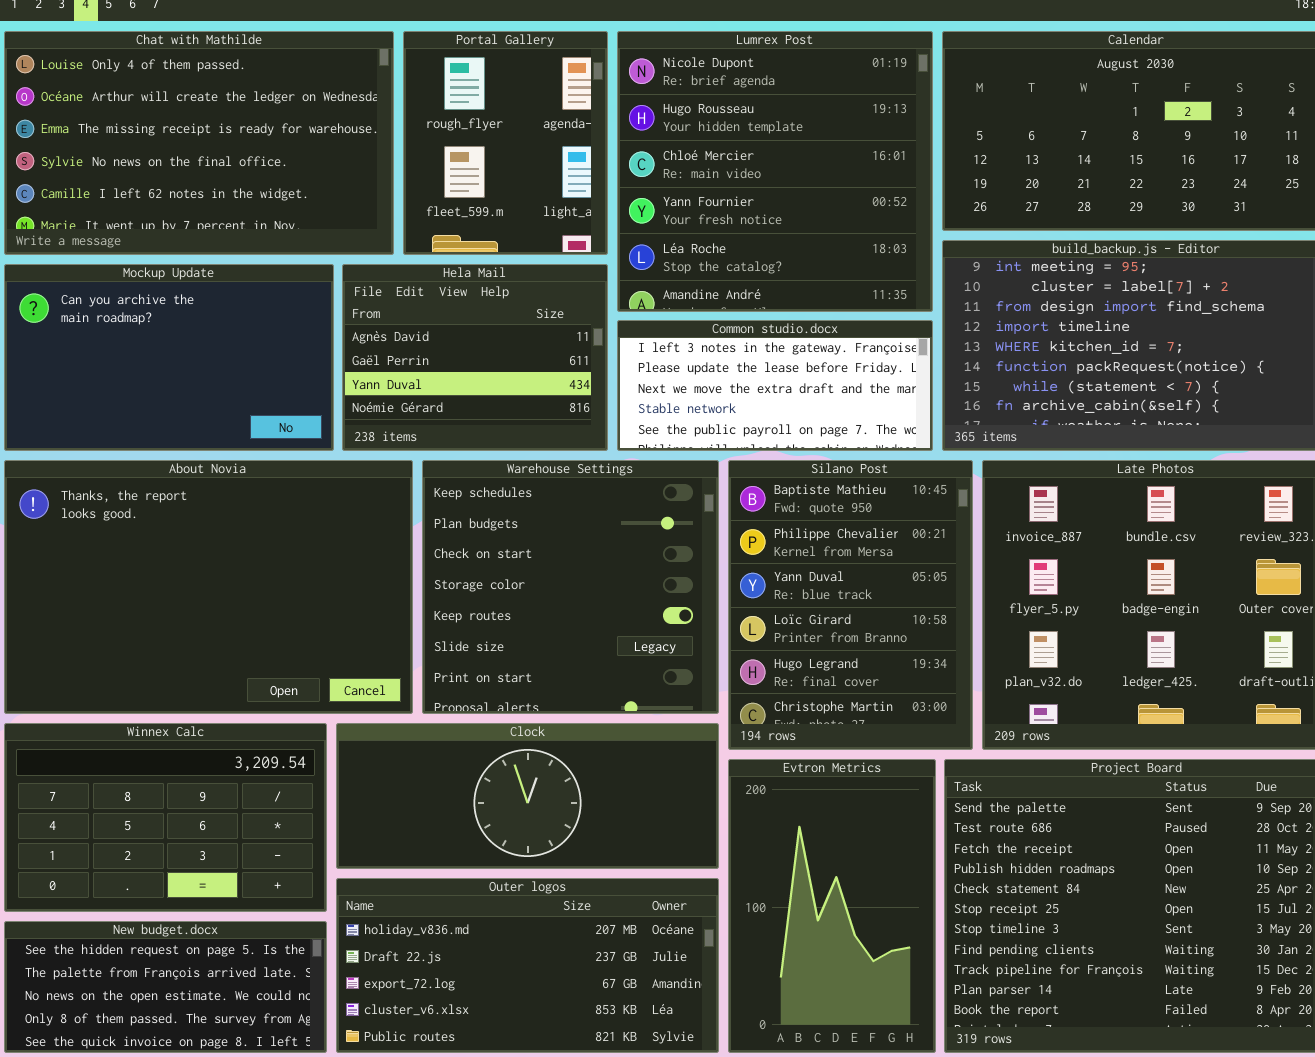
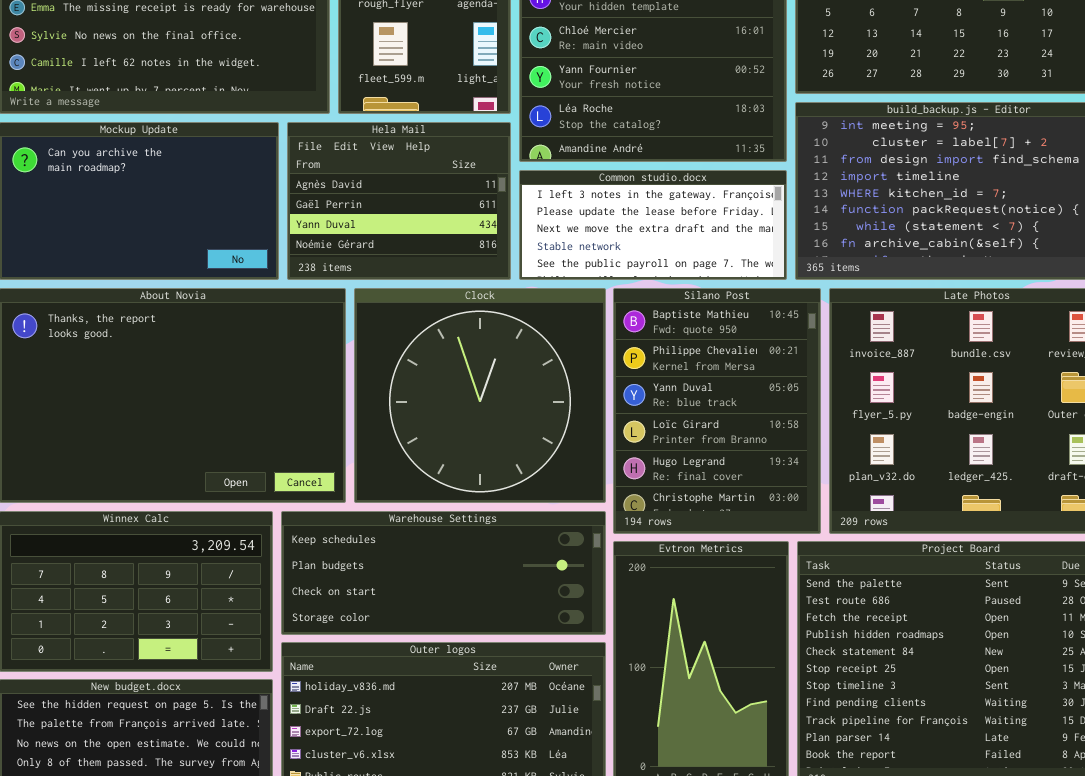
Warehouse Settings: [422,460,719,714] -> [281,511,606,635], moved, resized
Clock: [336,723,719,869] -> [354,288,606,503], moved, resized

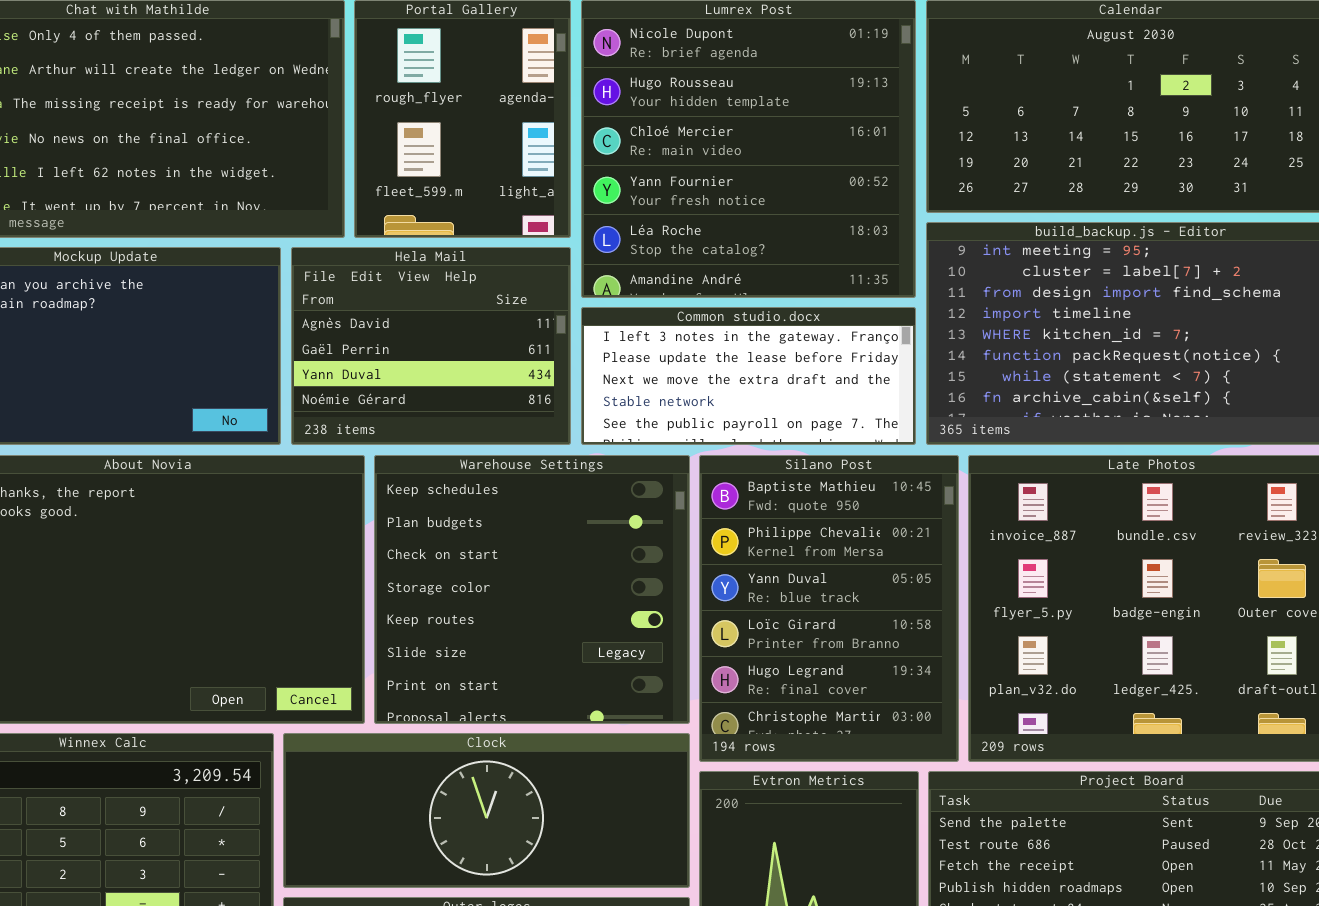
Clock: [354,288,606,503] -> [283,733,690,888], moved, resized
Warehouse Settings: [281,511,606,635] -> [374,455,690,724], moved, resized

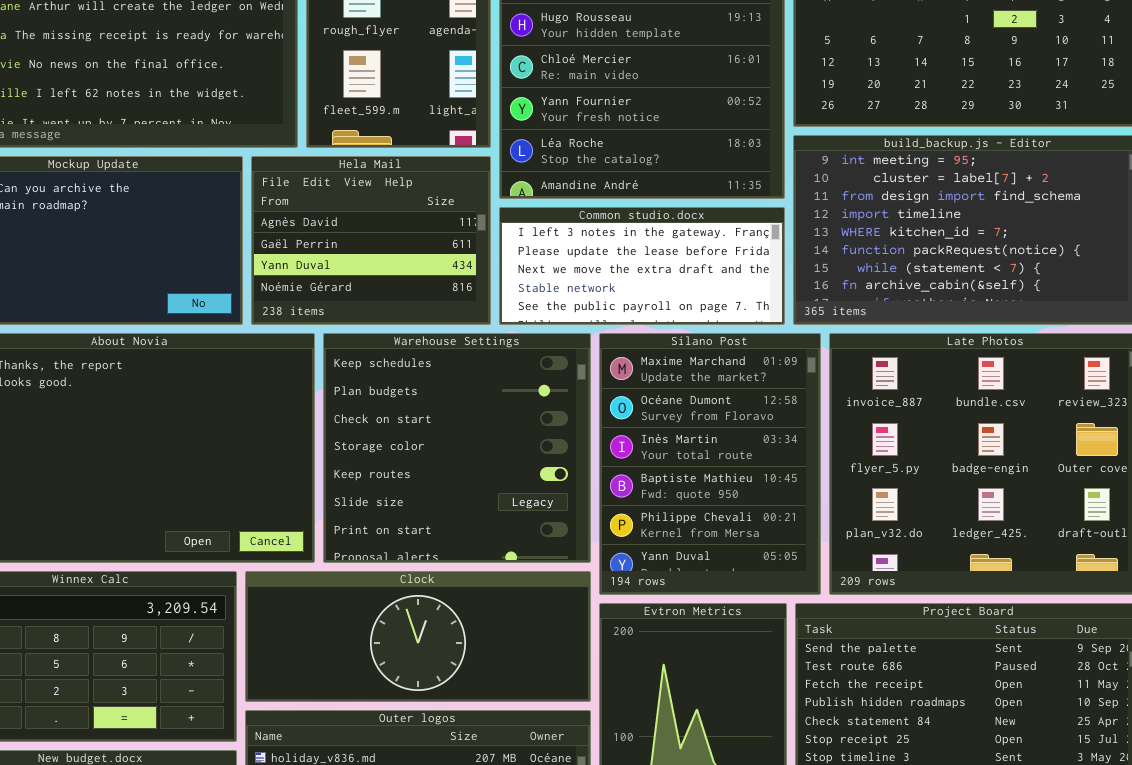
Silano Post: [699,455,959,762] -> [599,333,821,595], scrolled up 3 rows

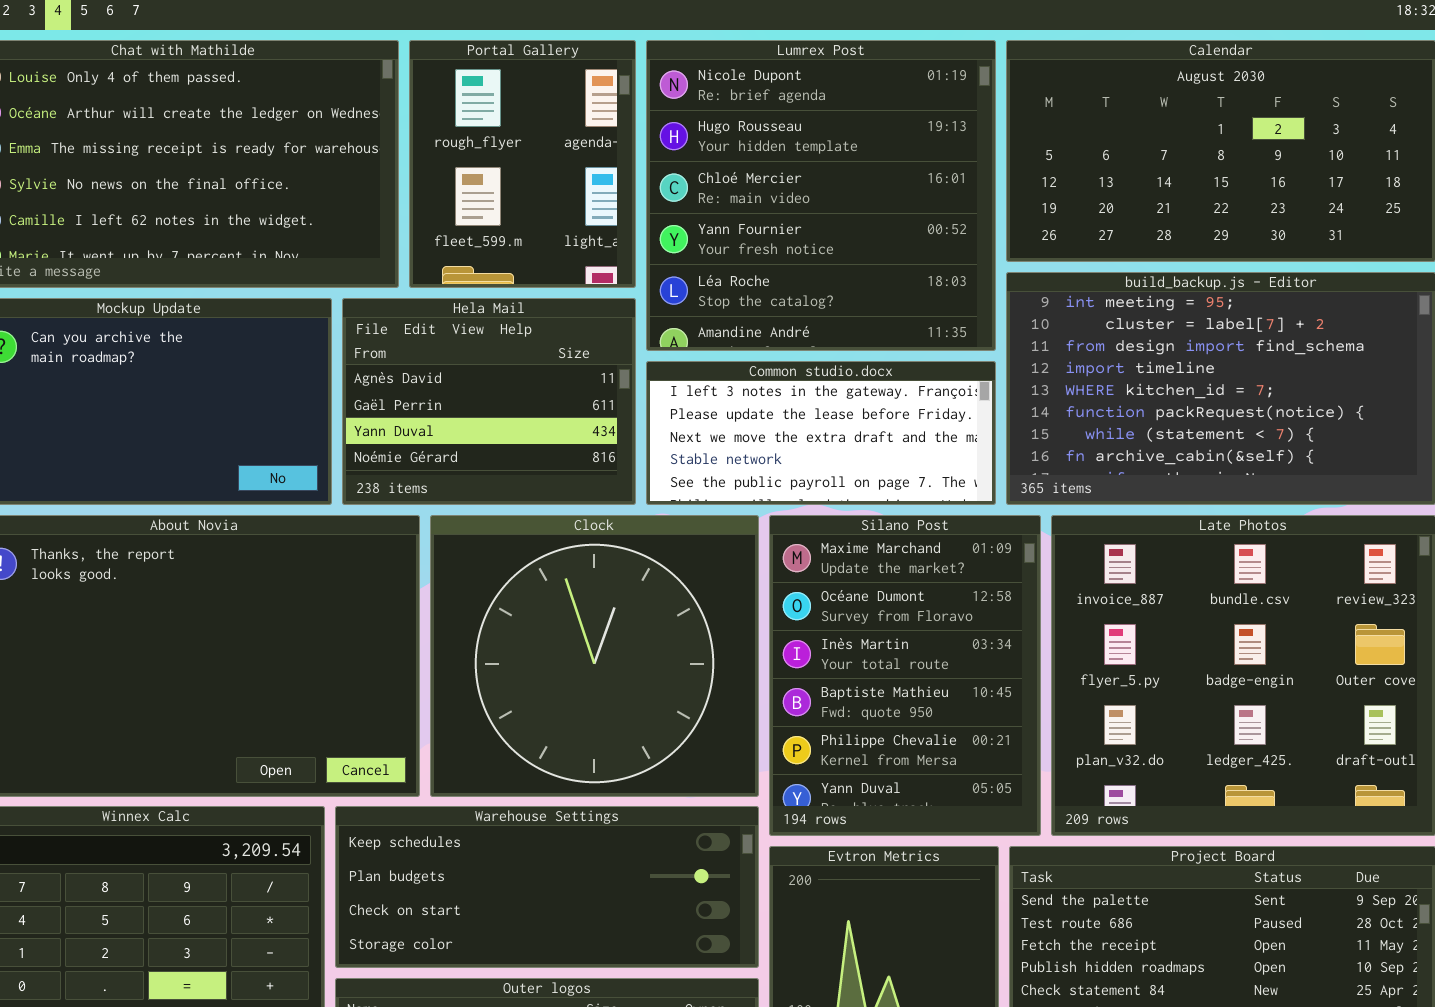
Warehouse Settings: [323,333,591,563] -> [335,806,759,968], moved, resized
Clock: [245,571,591,702] -> [430,515,759,797], moved, resized

